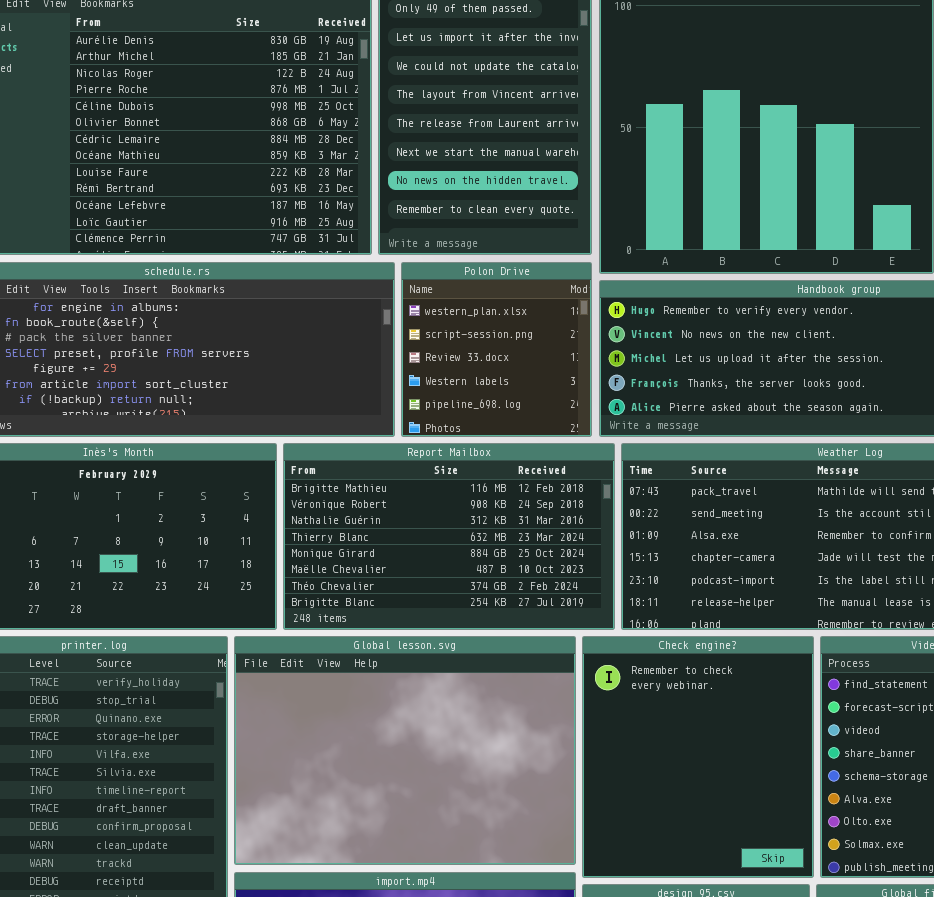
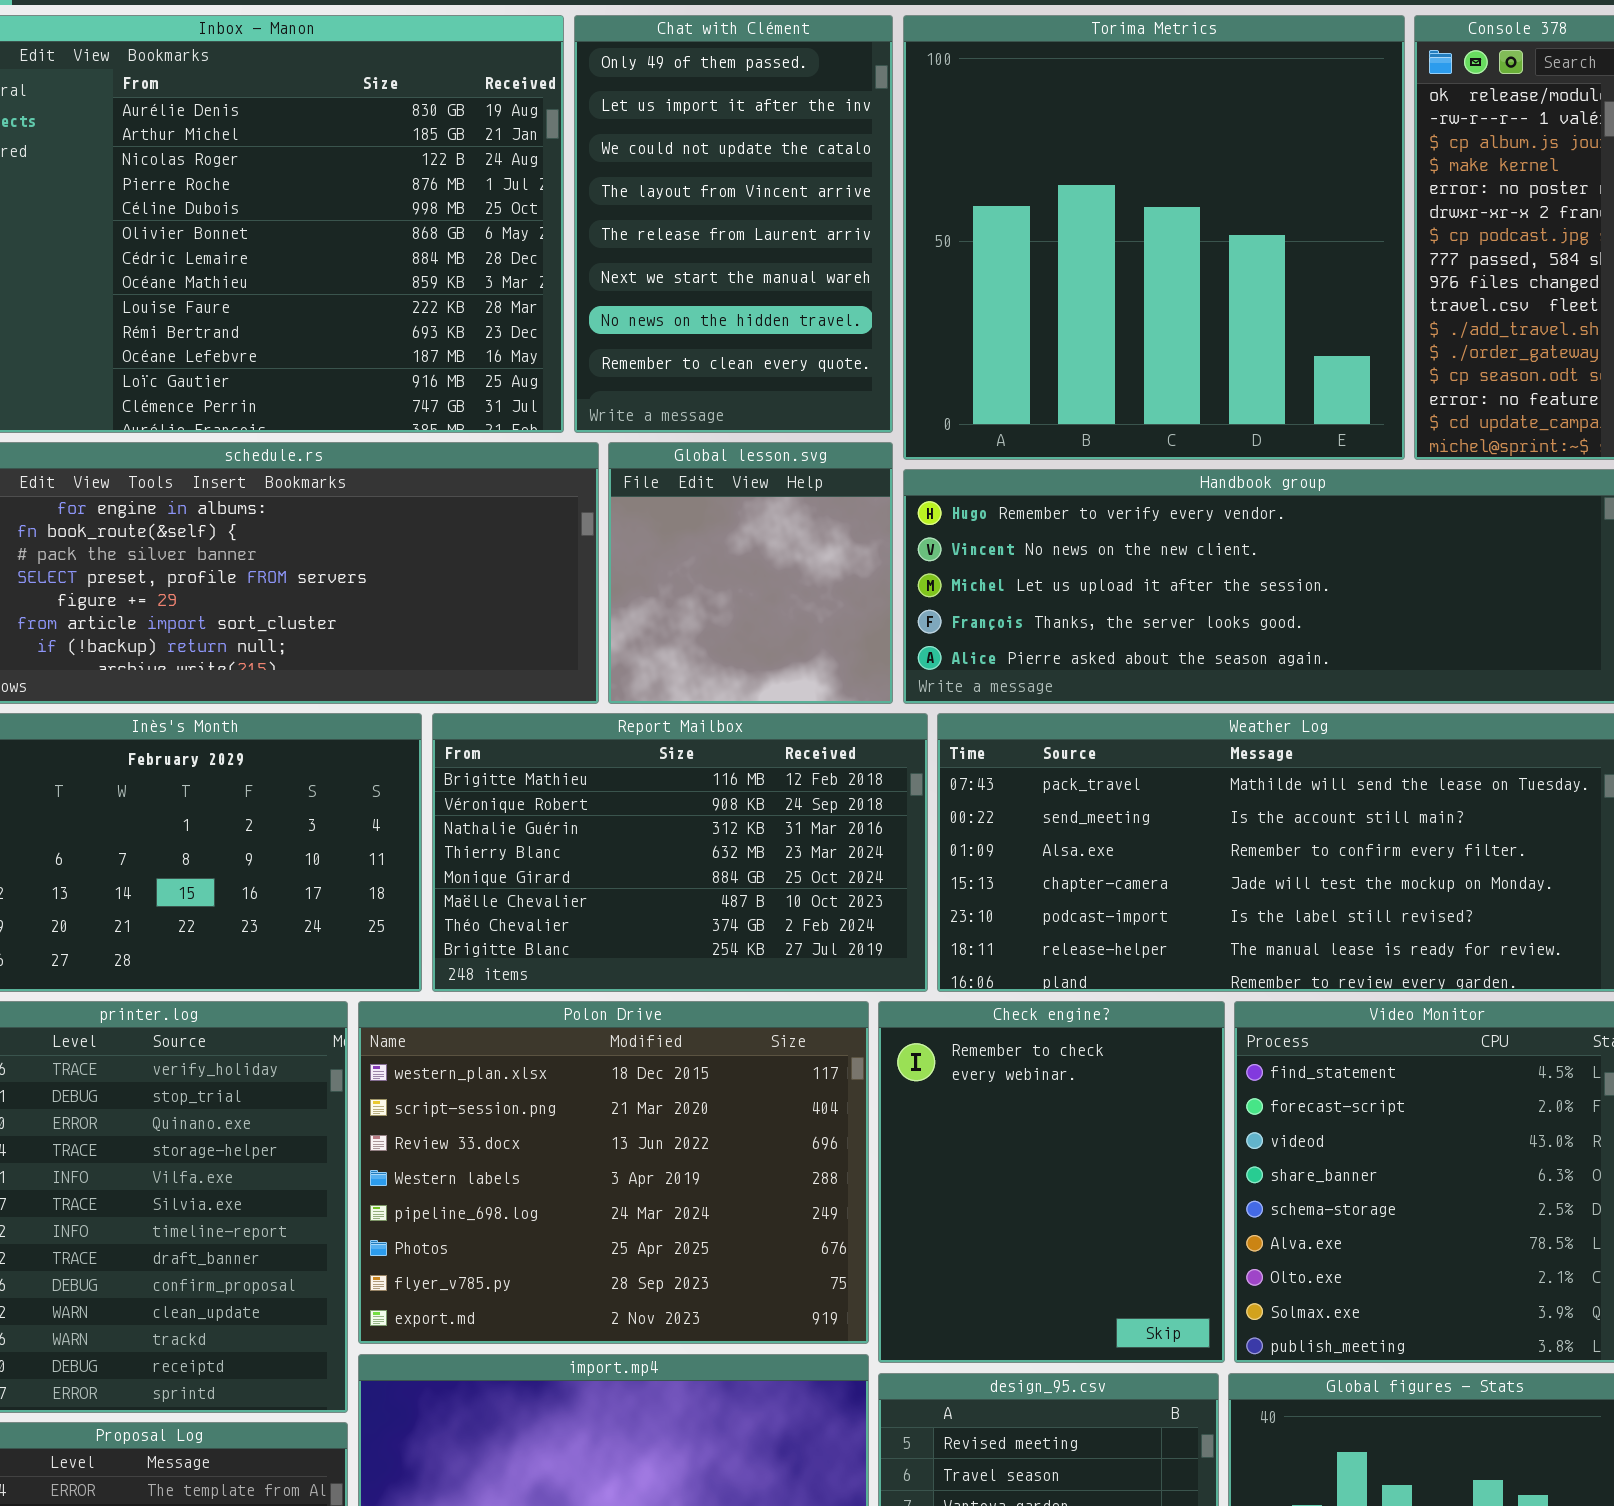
Polon Drive: [401,262,592,437] -> [358,1001,869,1344], moved, resized
Global lesson.svg: [234,636,576,865] -> [608,442,893,704], moved, resized

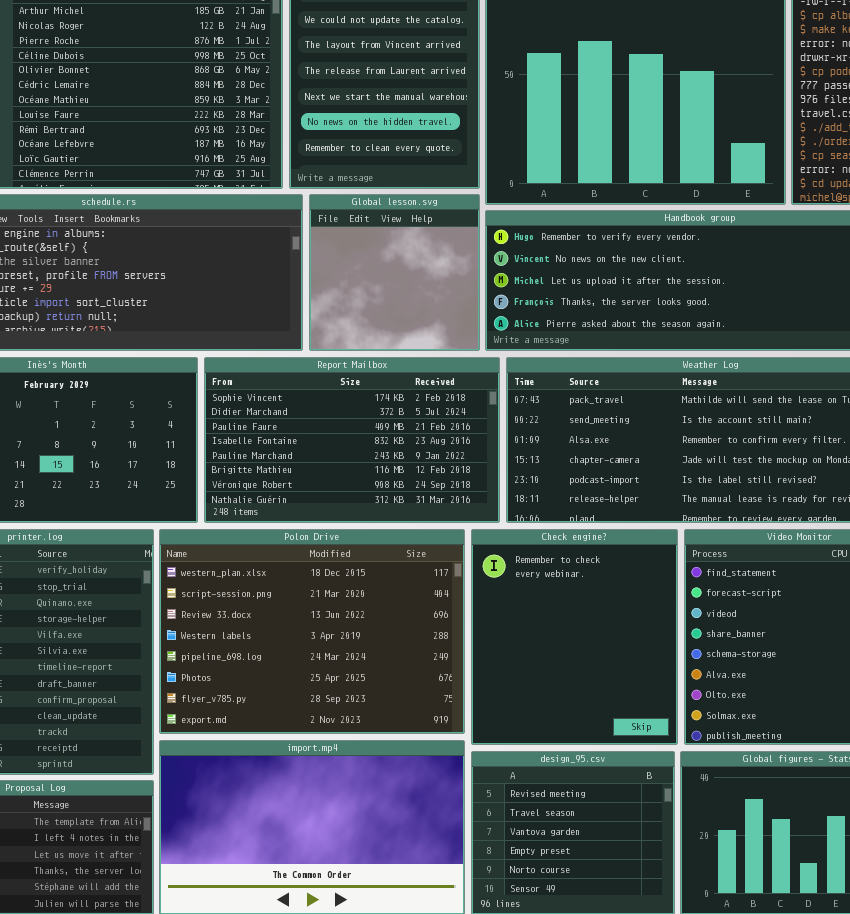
Report Mailbox: [432,713,928,992] -> [204,357,500,523], scrolled up 5 rows

